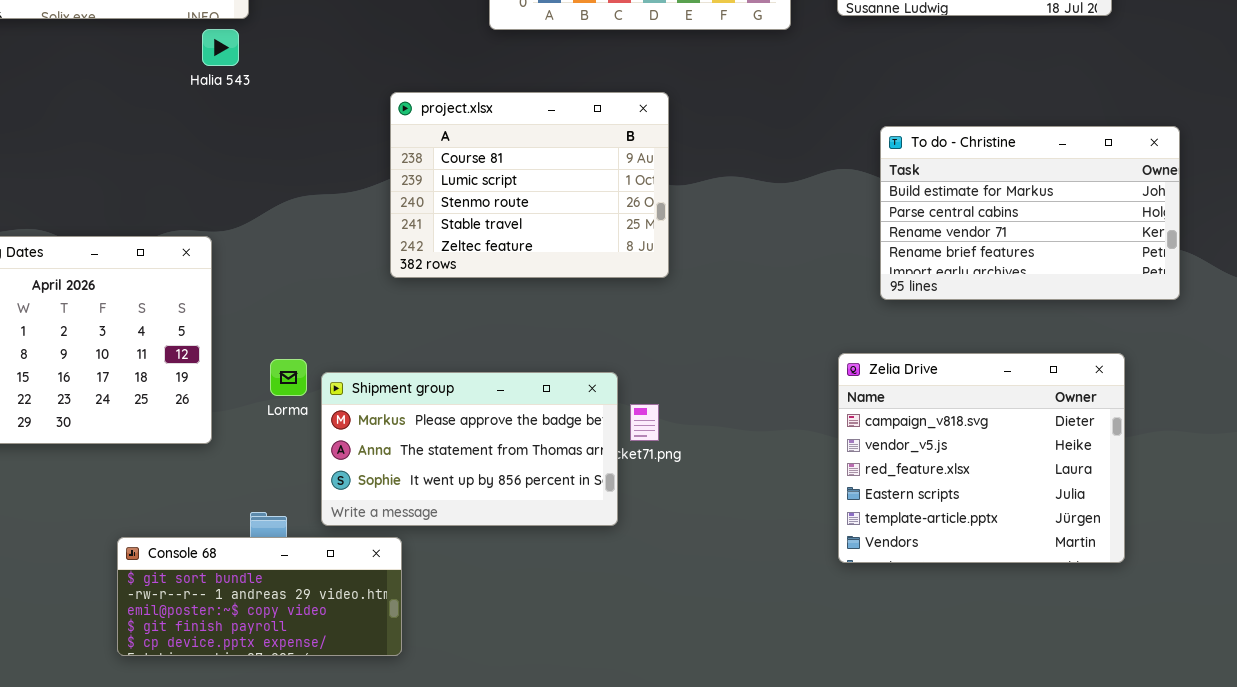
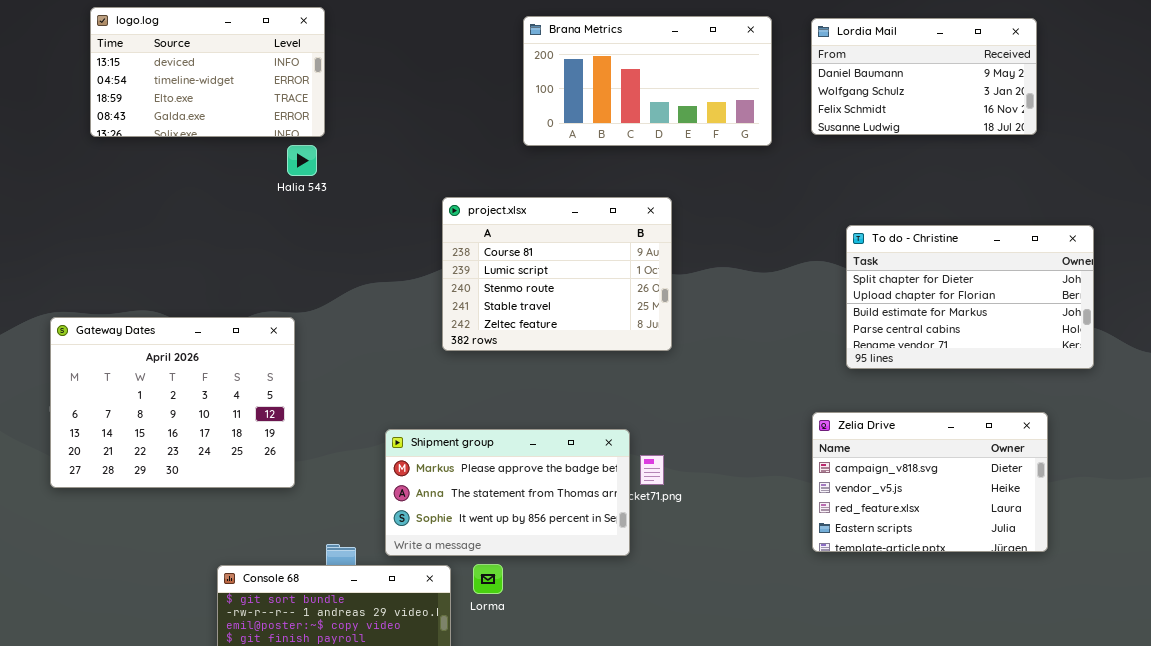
To do - Christine: [880,126,1180,300] -> [846,225,1094,369], scrolled up 2 rows
Zelia Drive: [838,353,1125,563] -> [812,412,1048,552], resized
Lorma: [270,359,307,396] -> [473,564,503,594], moved

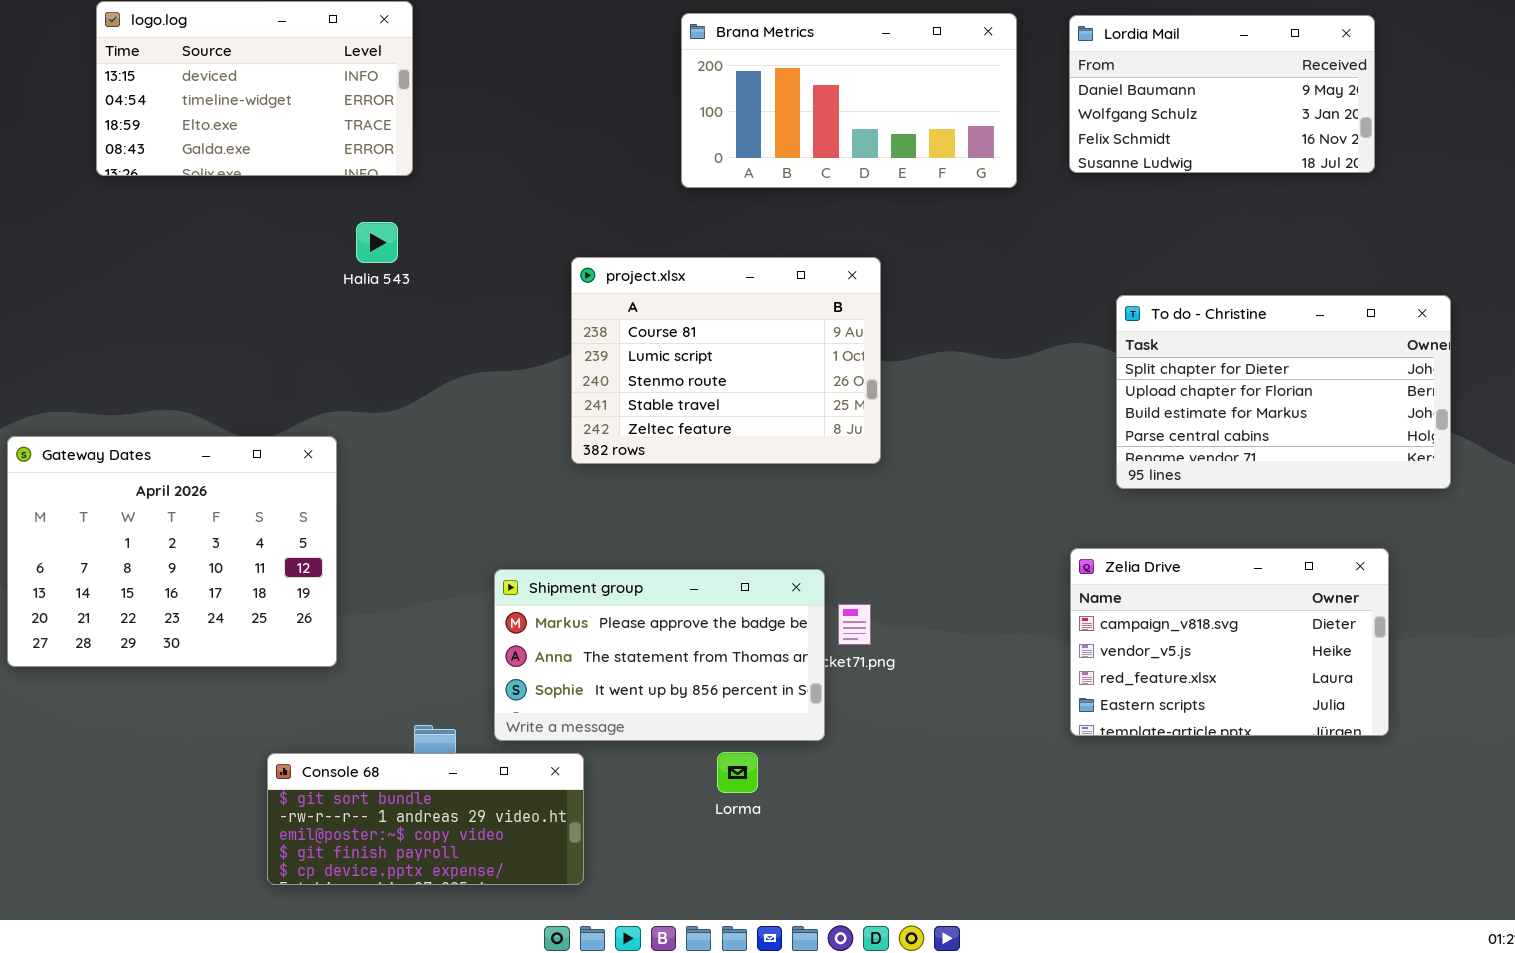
Halia 543: [287,145,317,176] -> [356,222,398,263], moved
Gateway Dates: [50,317,295,488] -> [7,436,337,667], moved
Lorma: [473,564,503,594] -> [717,752,758,793], moved

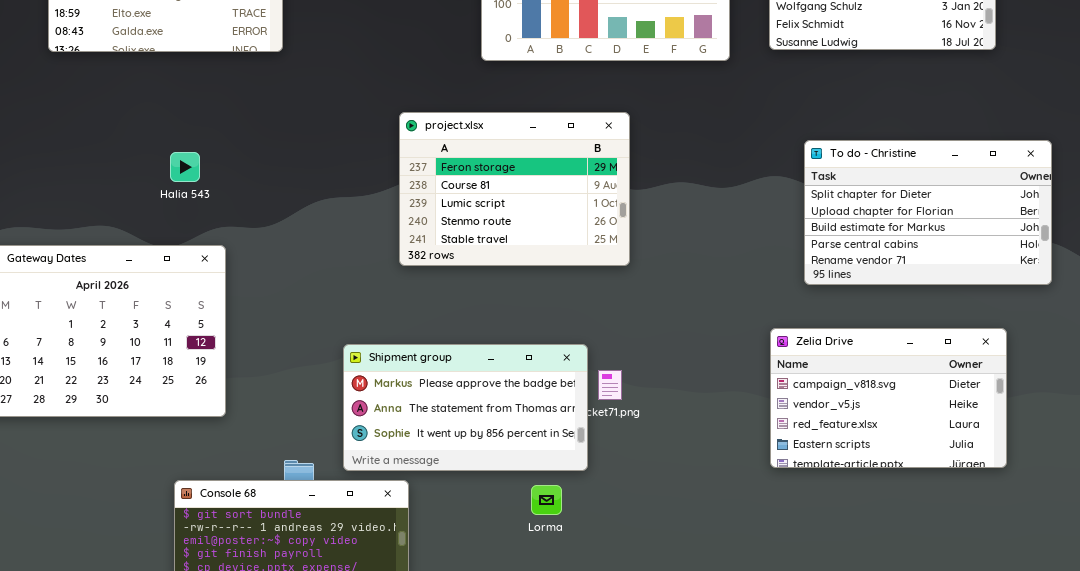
Halia 543: [356,222,398,263] -> [170,152,200,182], moved
project.xlsx: [571,257,881,464] -> [399,112,630,266], scrolled up 1 row
Lorma: [717,752,758,793] -> [531,485,562,515], moved

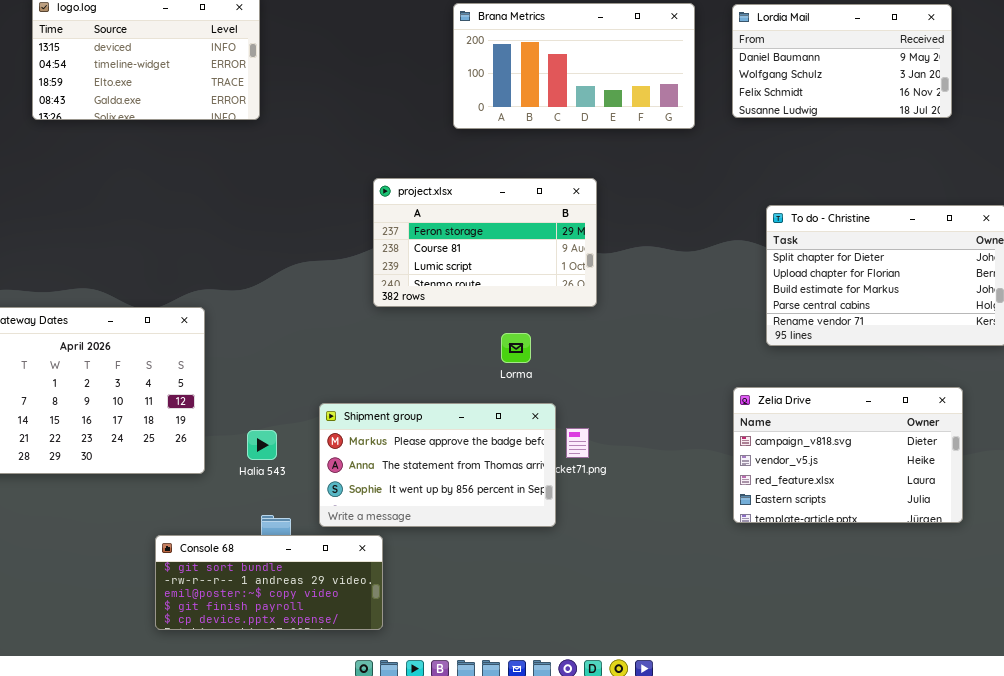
project.xlsx: [399,112,630,266] -> [373,178,597,307], resized
Halia 543: [170,152,200,182] -> [247,430,277,460], moved
Lorma: [531,485,562,515] -> [501,333,531,363], moved

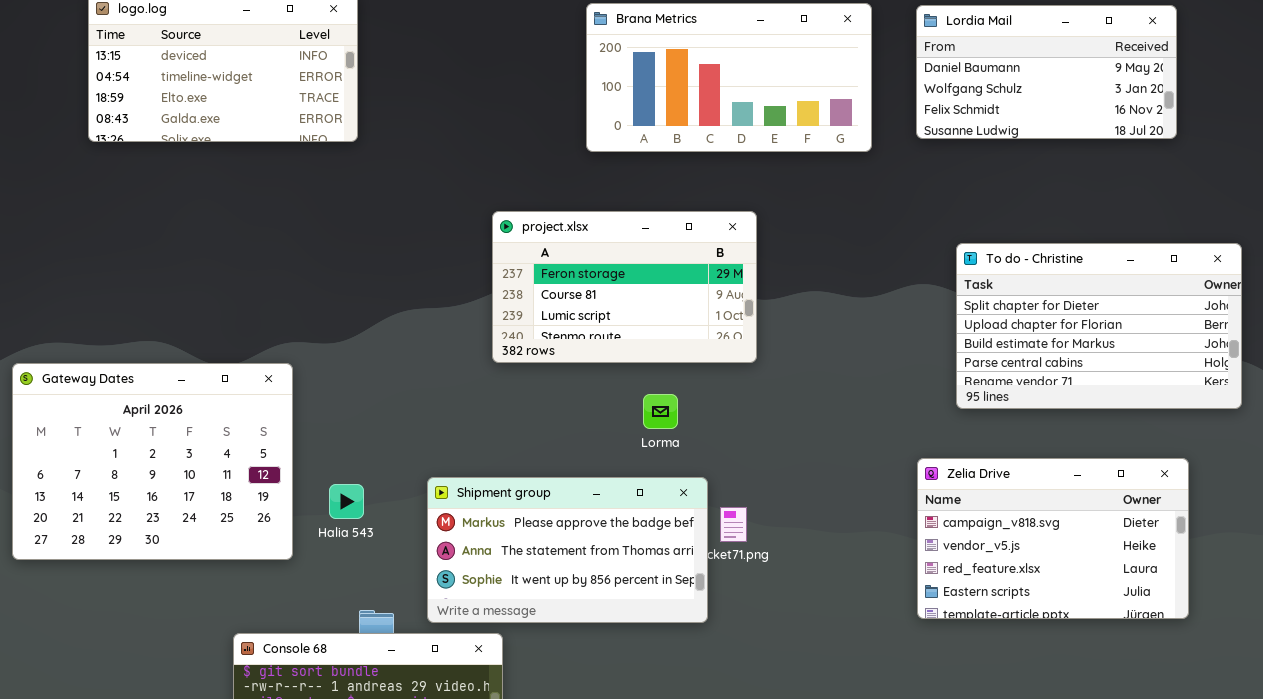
Halia 543: [247,430,277,460] -> [329,484,364,519], moved

